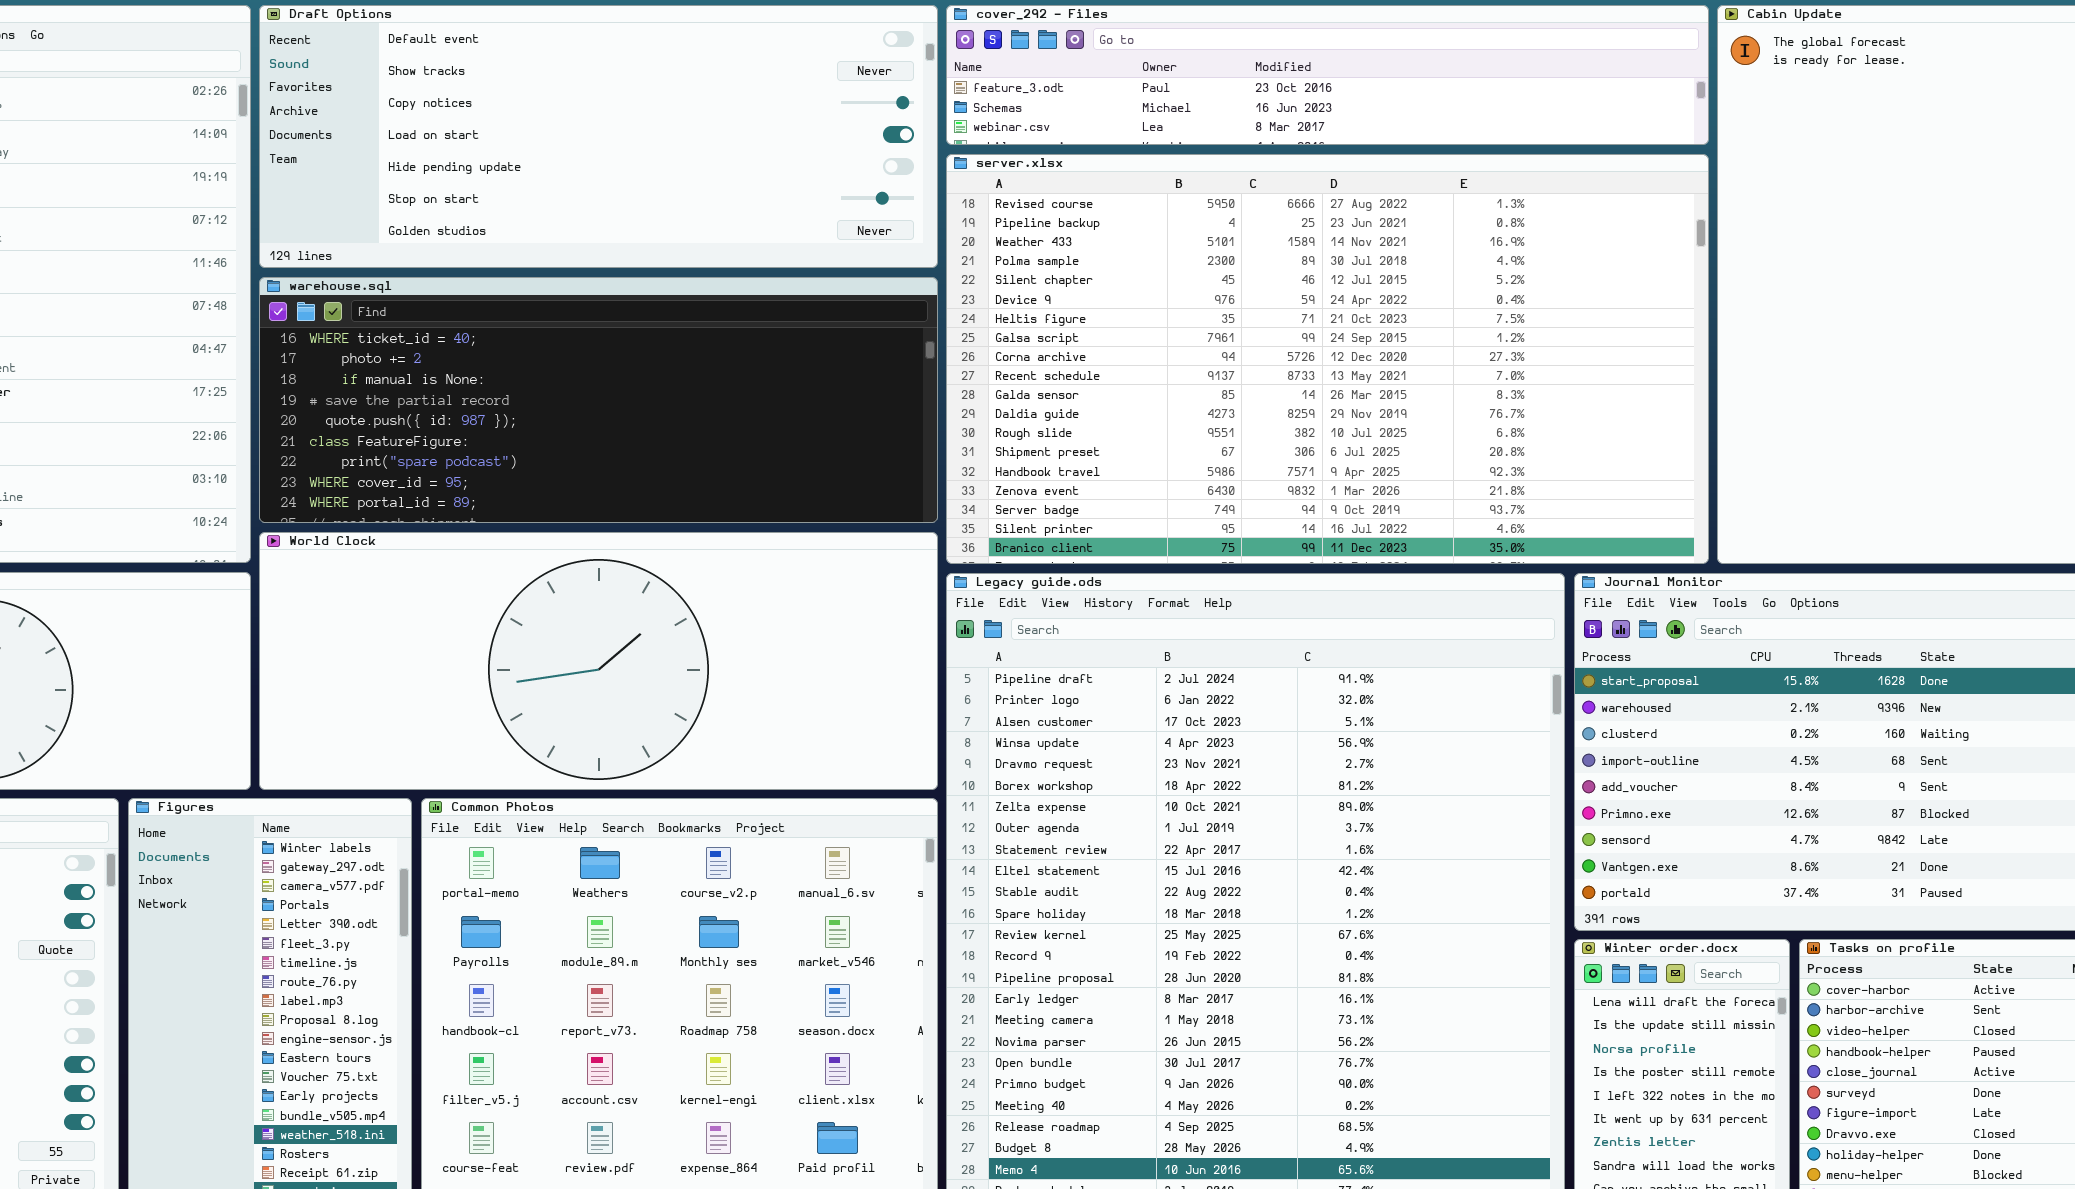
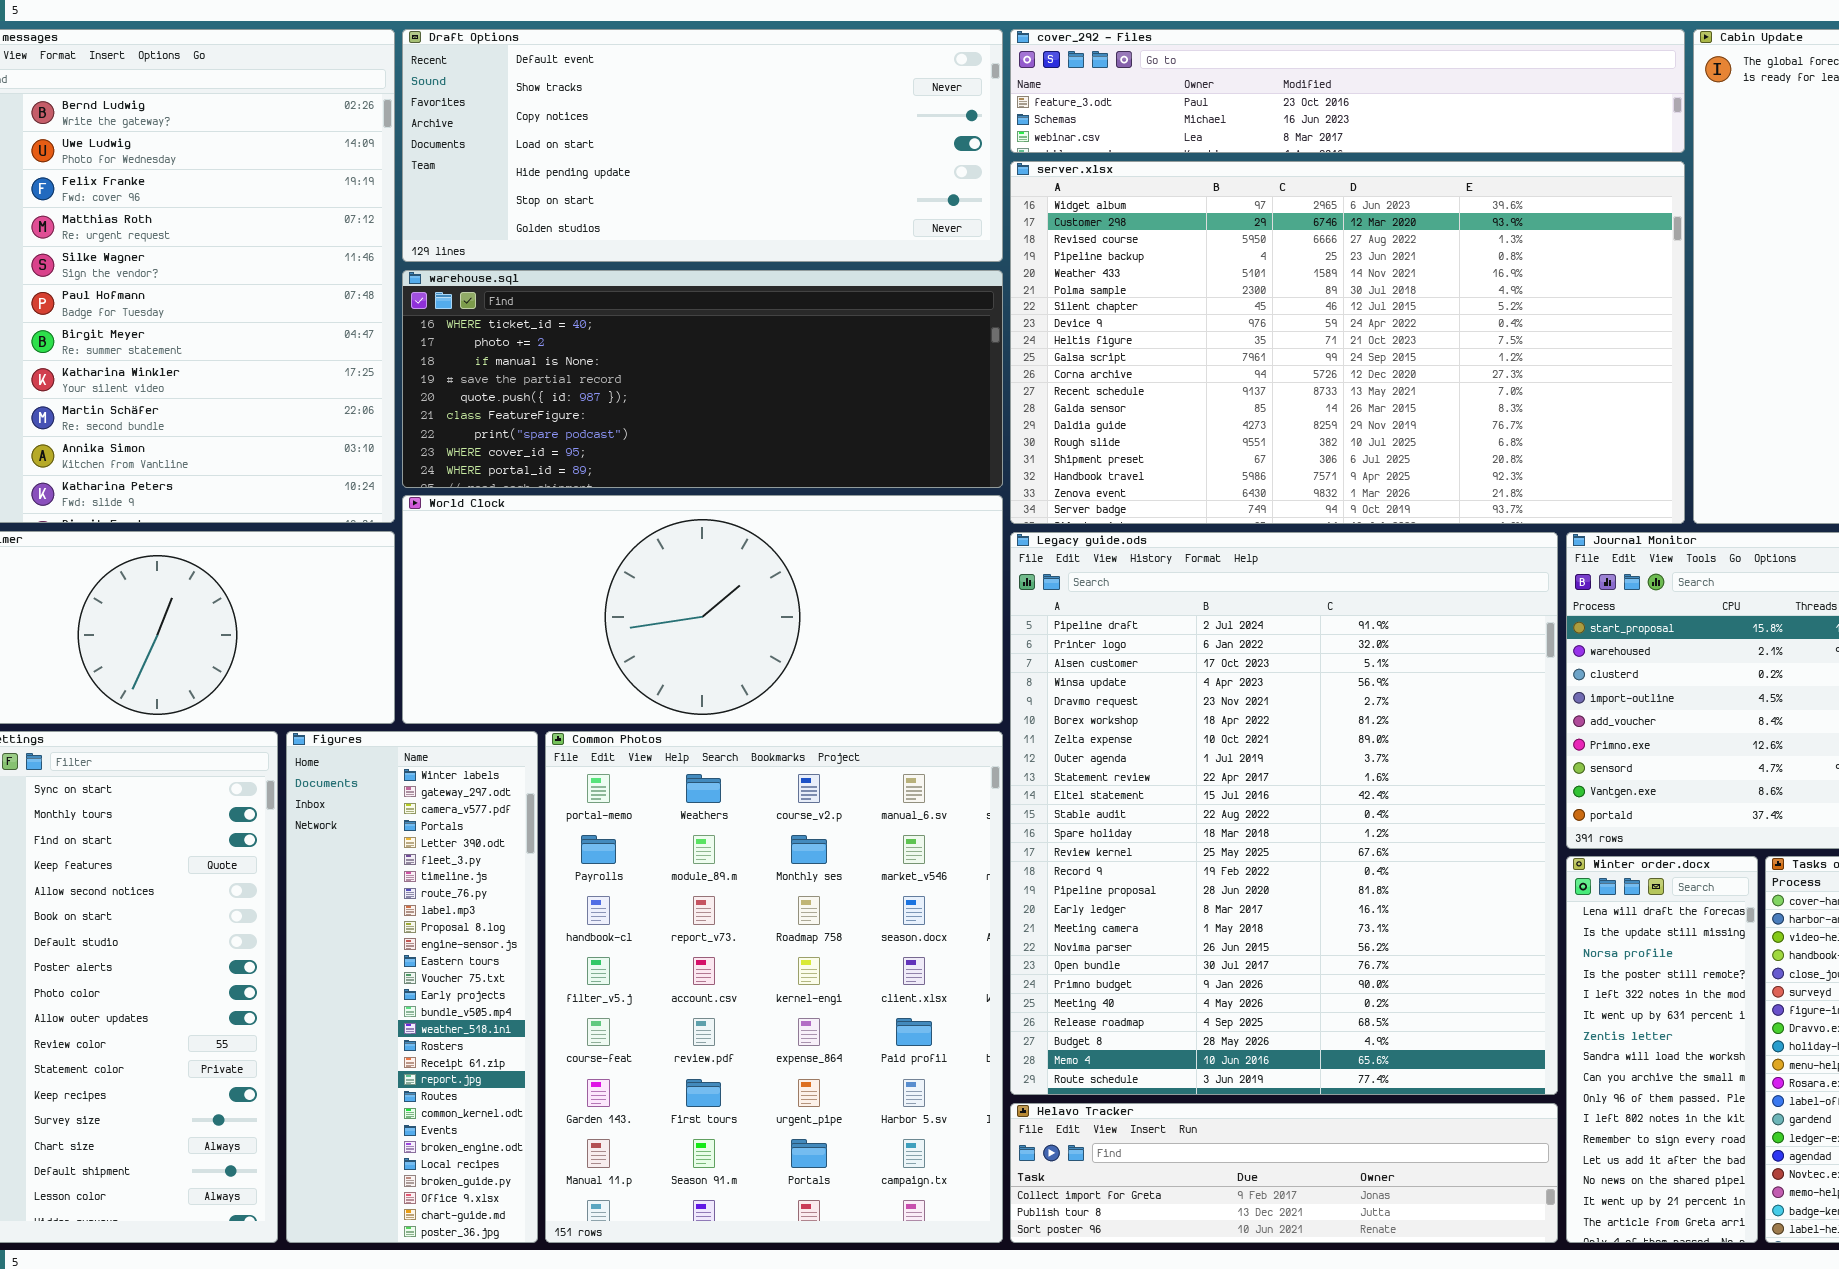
server.xlsx: [946,154,1709,564] -> [1010,161,1685,524], scrolled up 2 rows

